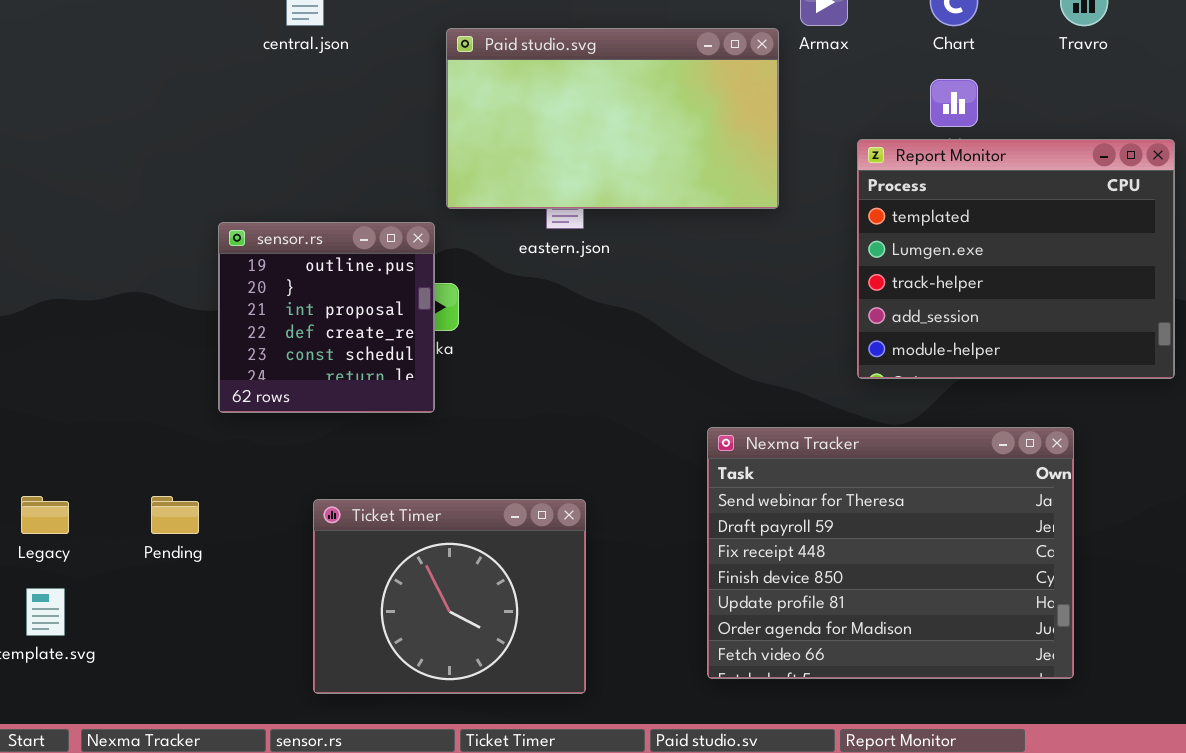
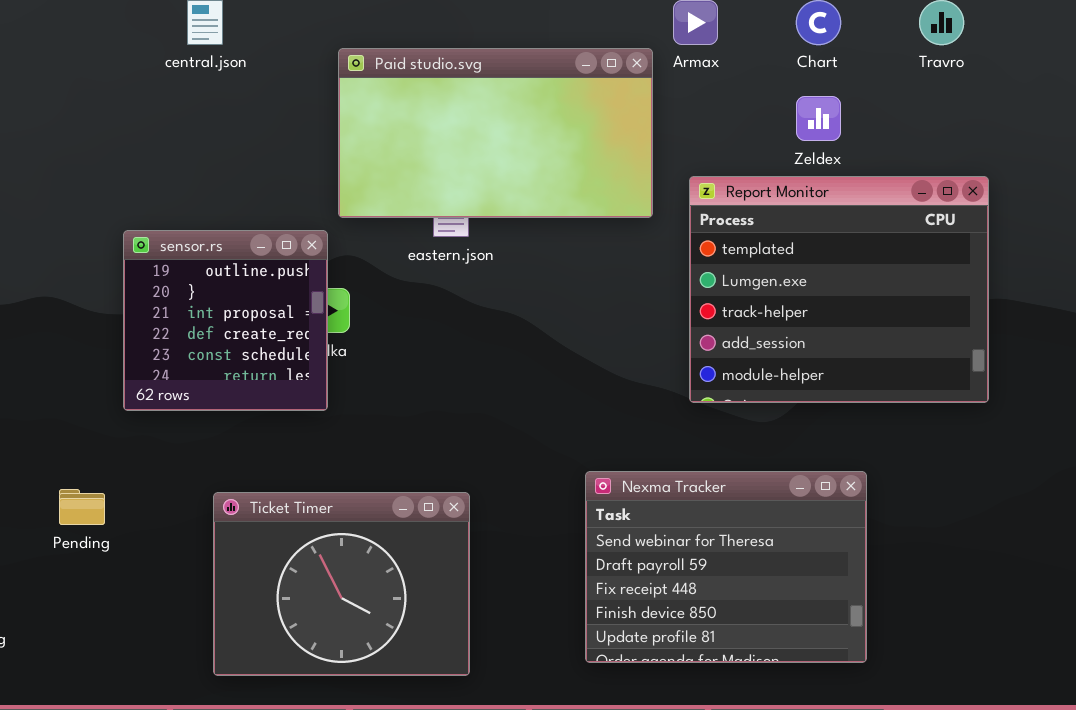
Report Monitor: [857,139,1175,379] -> [689,176,989,403], moved
Nexma Tracker: [707,427,1074,679] -> [585,471,867,663], resized

